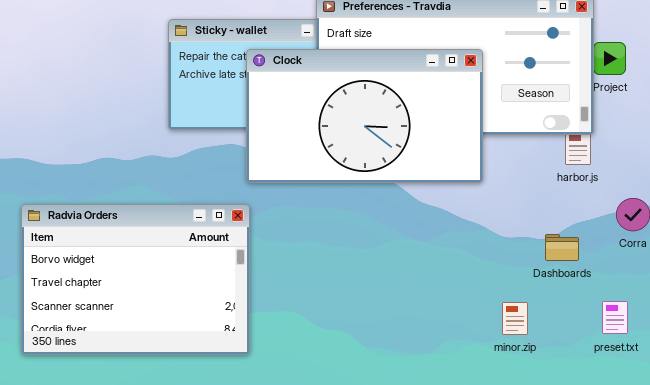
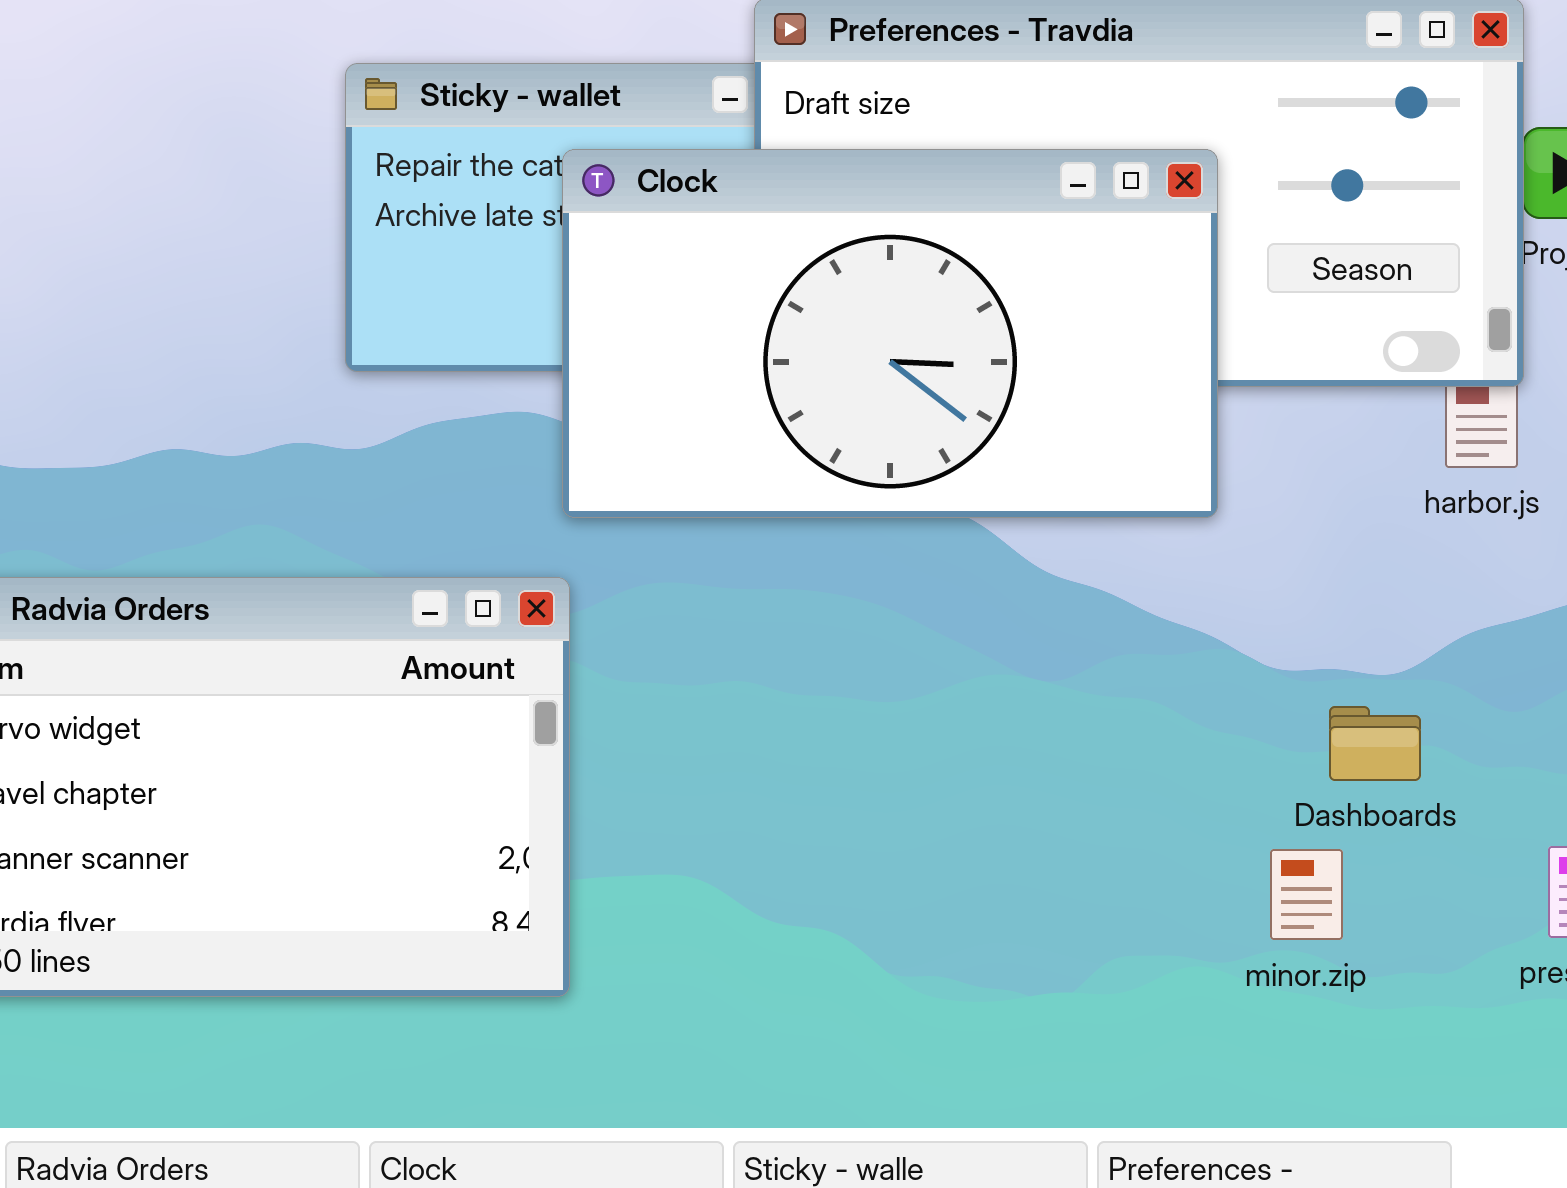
Dashboards: [545,234,579,261] -> [1329,706,1421,781], moved

